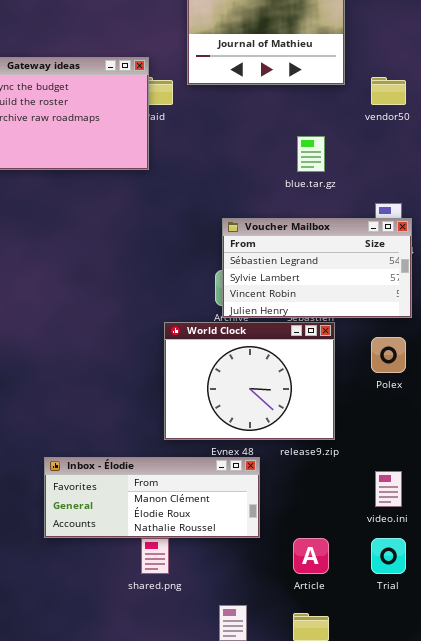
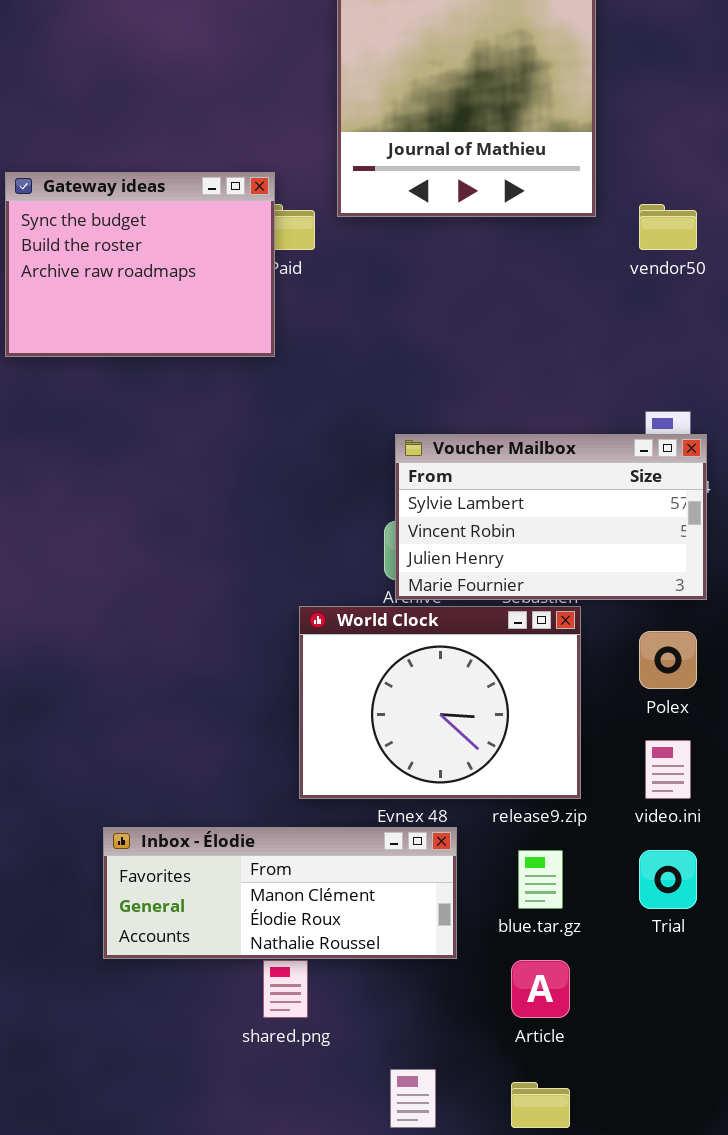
blue.tar.gz: [297,136,325,172] -> [518,850,563,909], moved
Voucher Mailbox: [222,218,412,318] -> [395,434,707,600], scrolled down 1 row
video.ini: [375,471,402,507] -> [645,740,691,799], moved
Trial: [371,538,406,574] -> [639,850,697,909], moved

